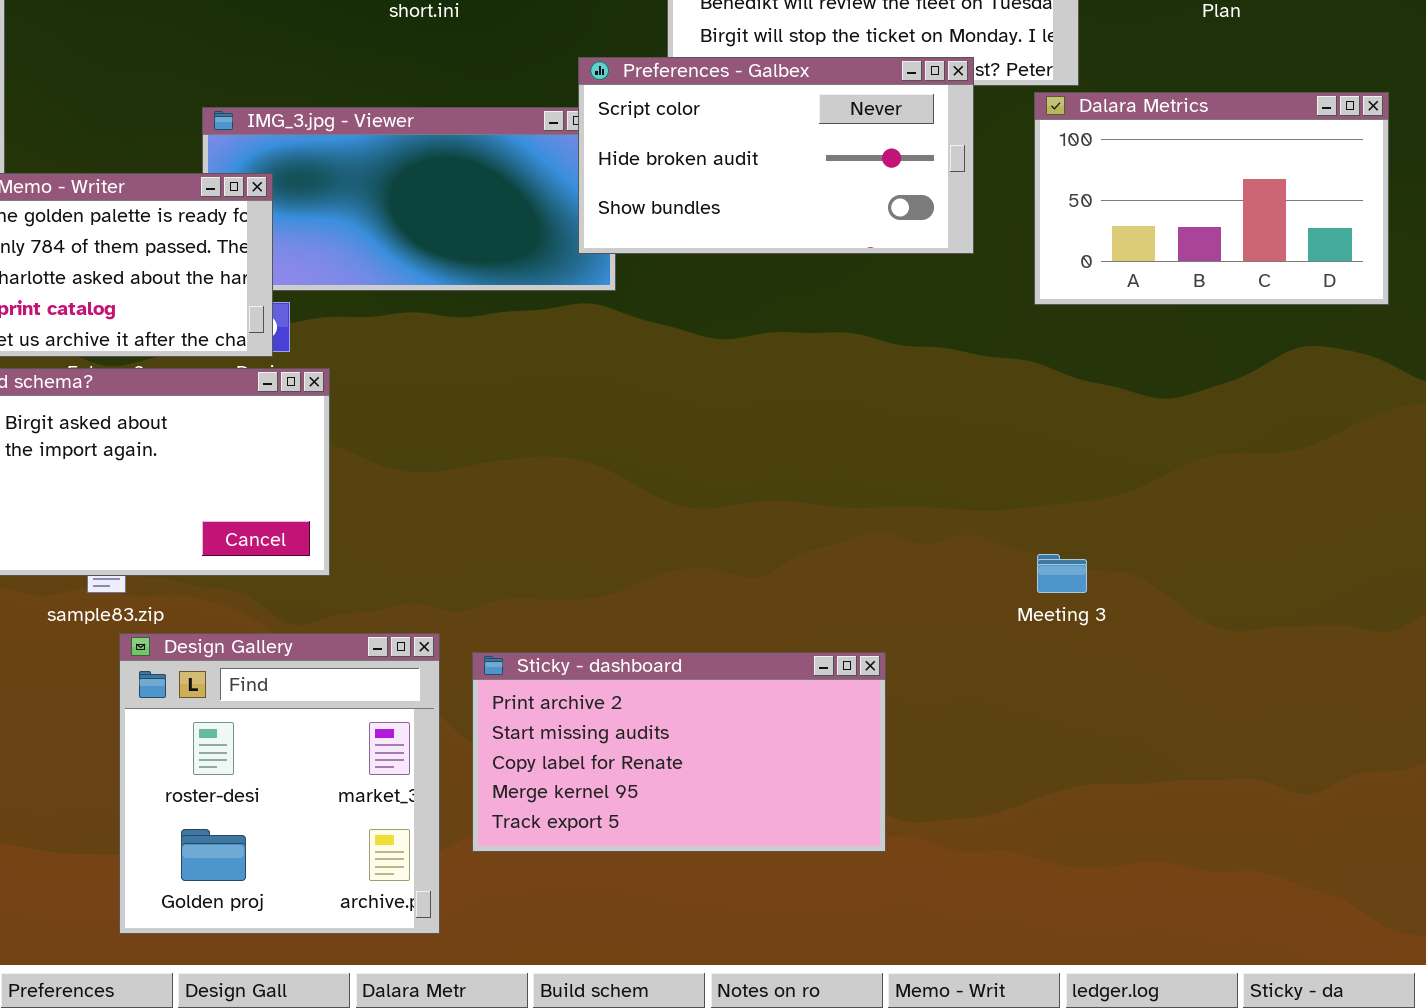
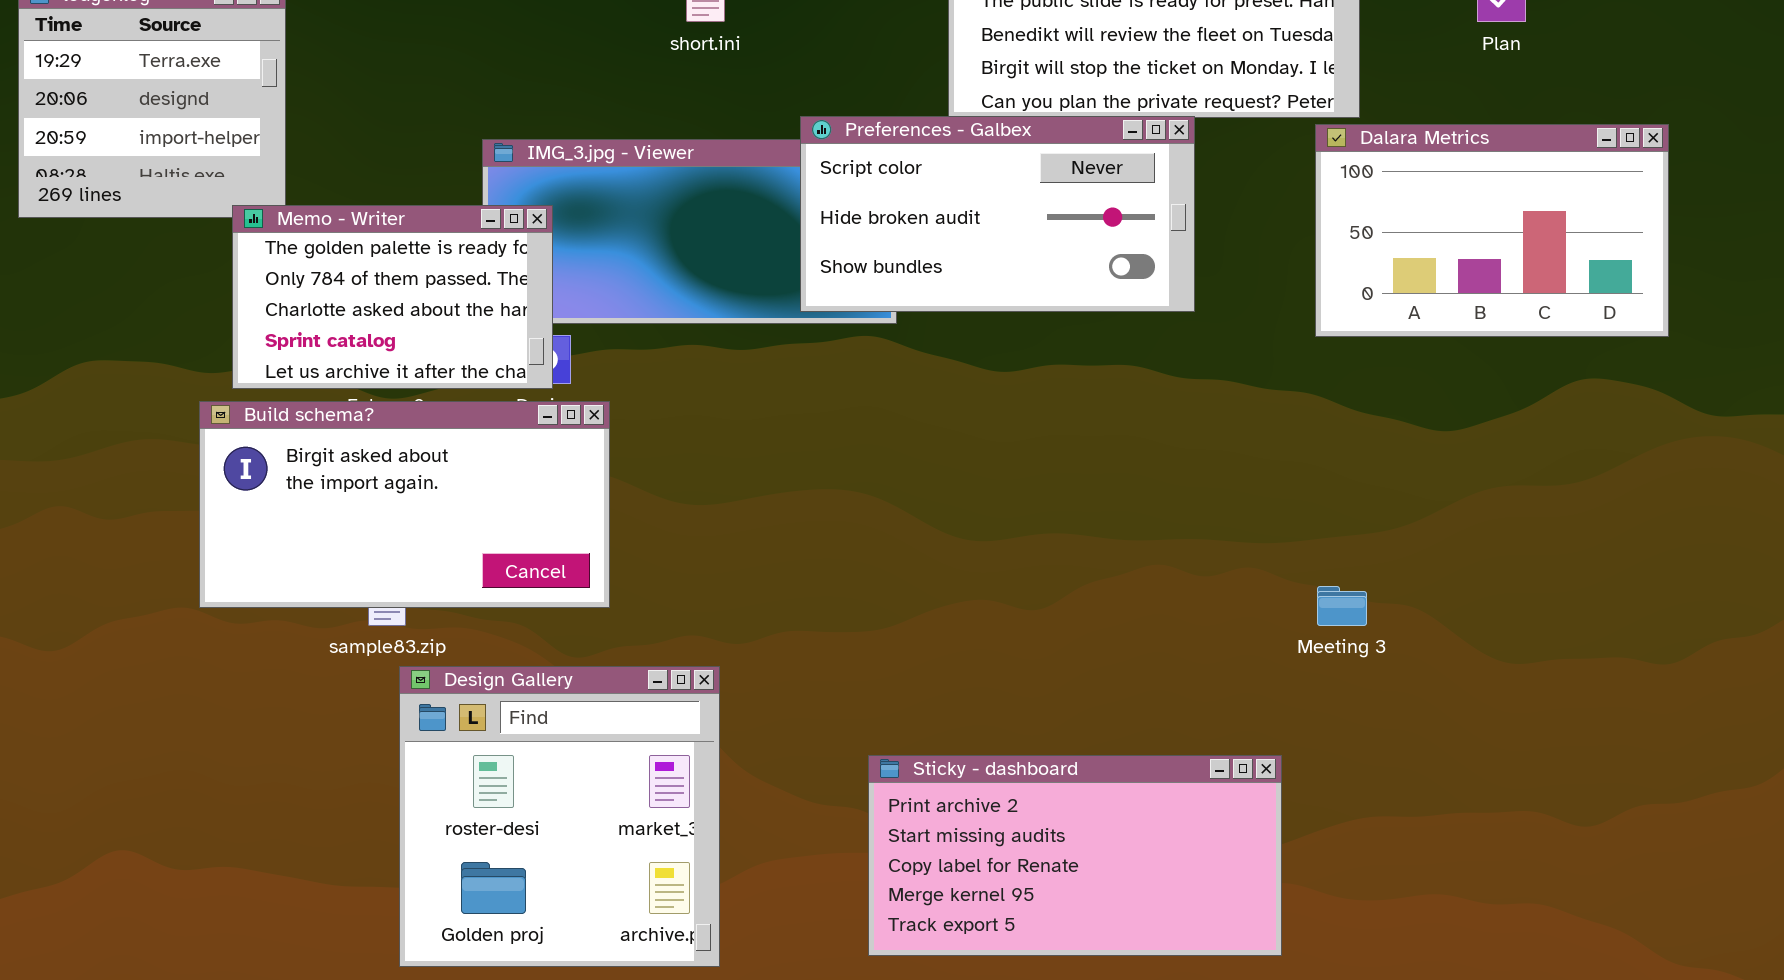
Preferences - Galbex: [578,57,974,254] -> [800,116,1195,312], moved
Sticky - dashboard: [472,652,886,852] -> [868,755,1282,956], moved

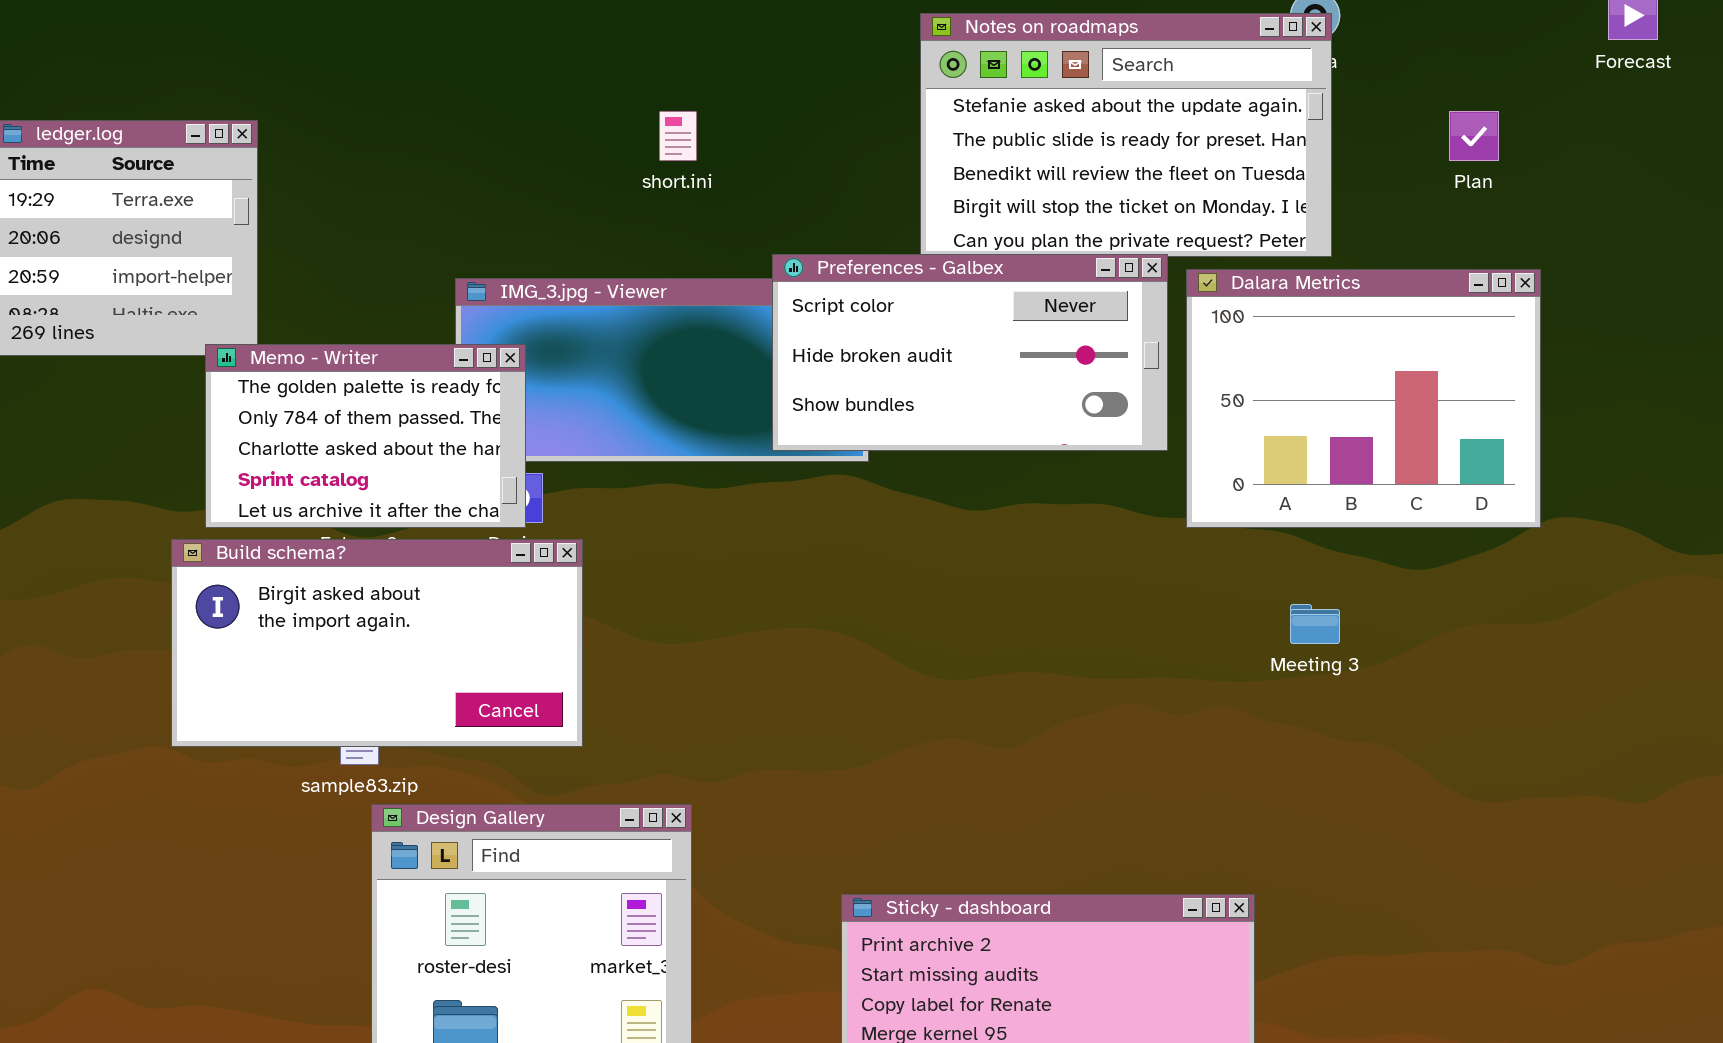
Dalara Metrics: [1315,124,1669,337] -> [1186,269,1541,528], moved, resized
Meeting 3: [1317,586,1367,626] -> [1290,604,1340,644], moved

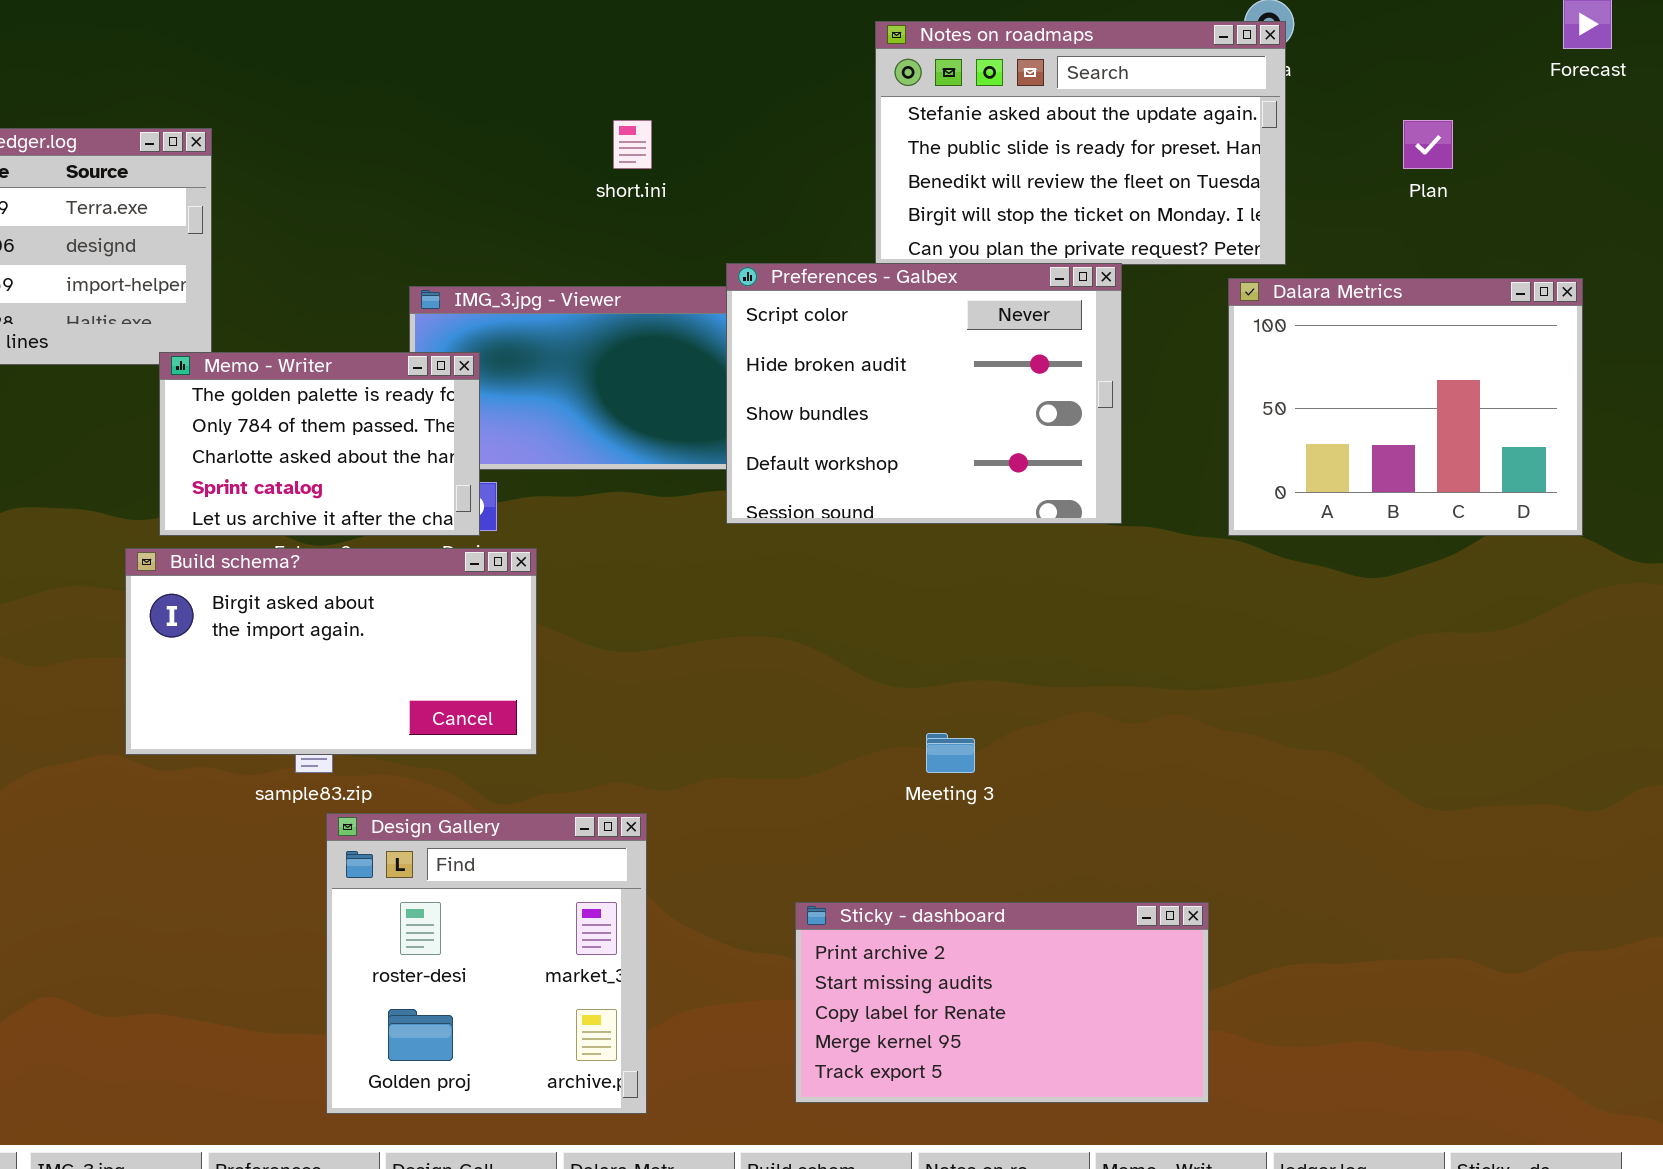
Preferences - Galbex: [772,254,1168,451] -> [726,263,1122,524], resized
Dalara Metrics: [1186,269,1541,528] -> [1228,278,1583,536], moved
Meeting 3: [1290,604,1340,644] -> [926,733,975,773], moved

